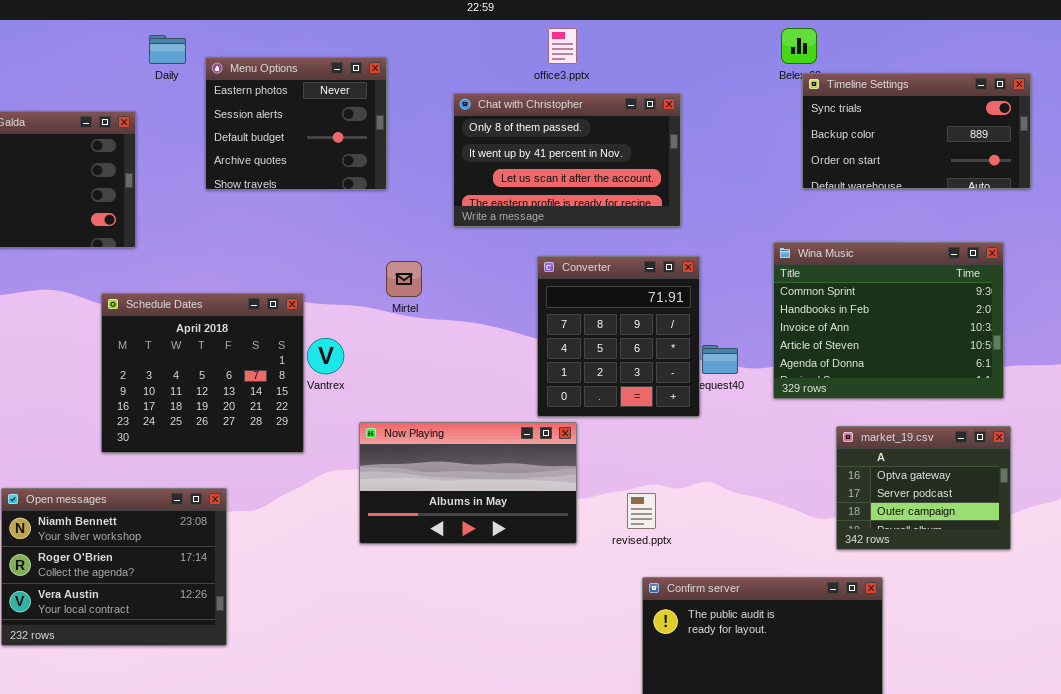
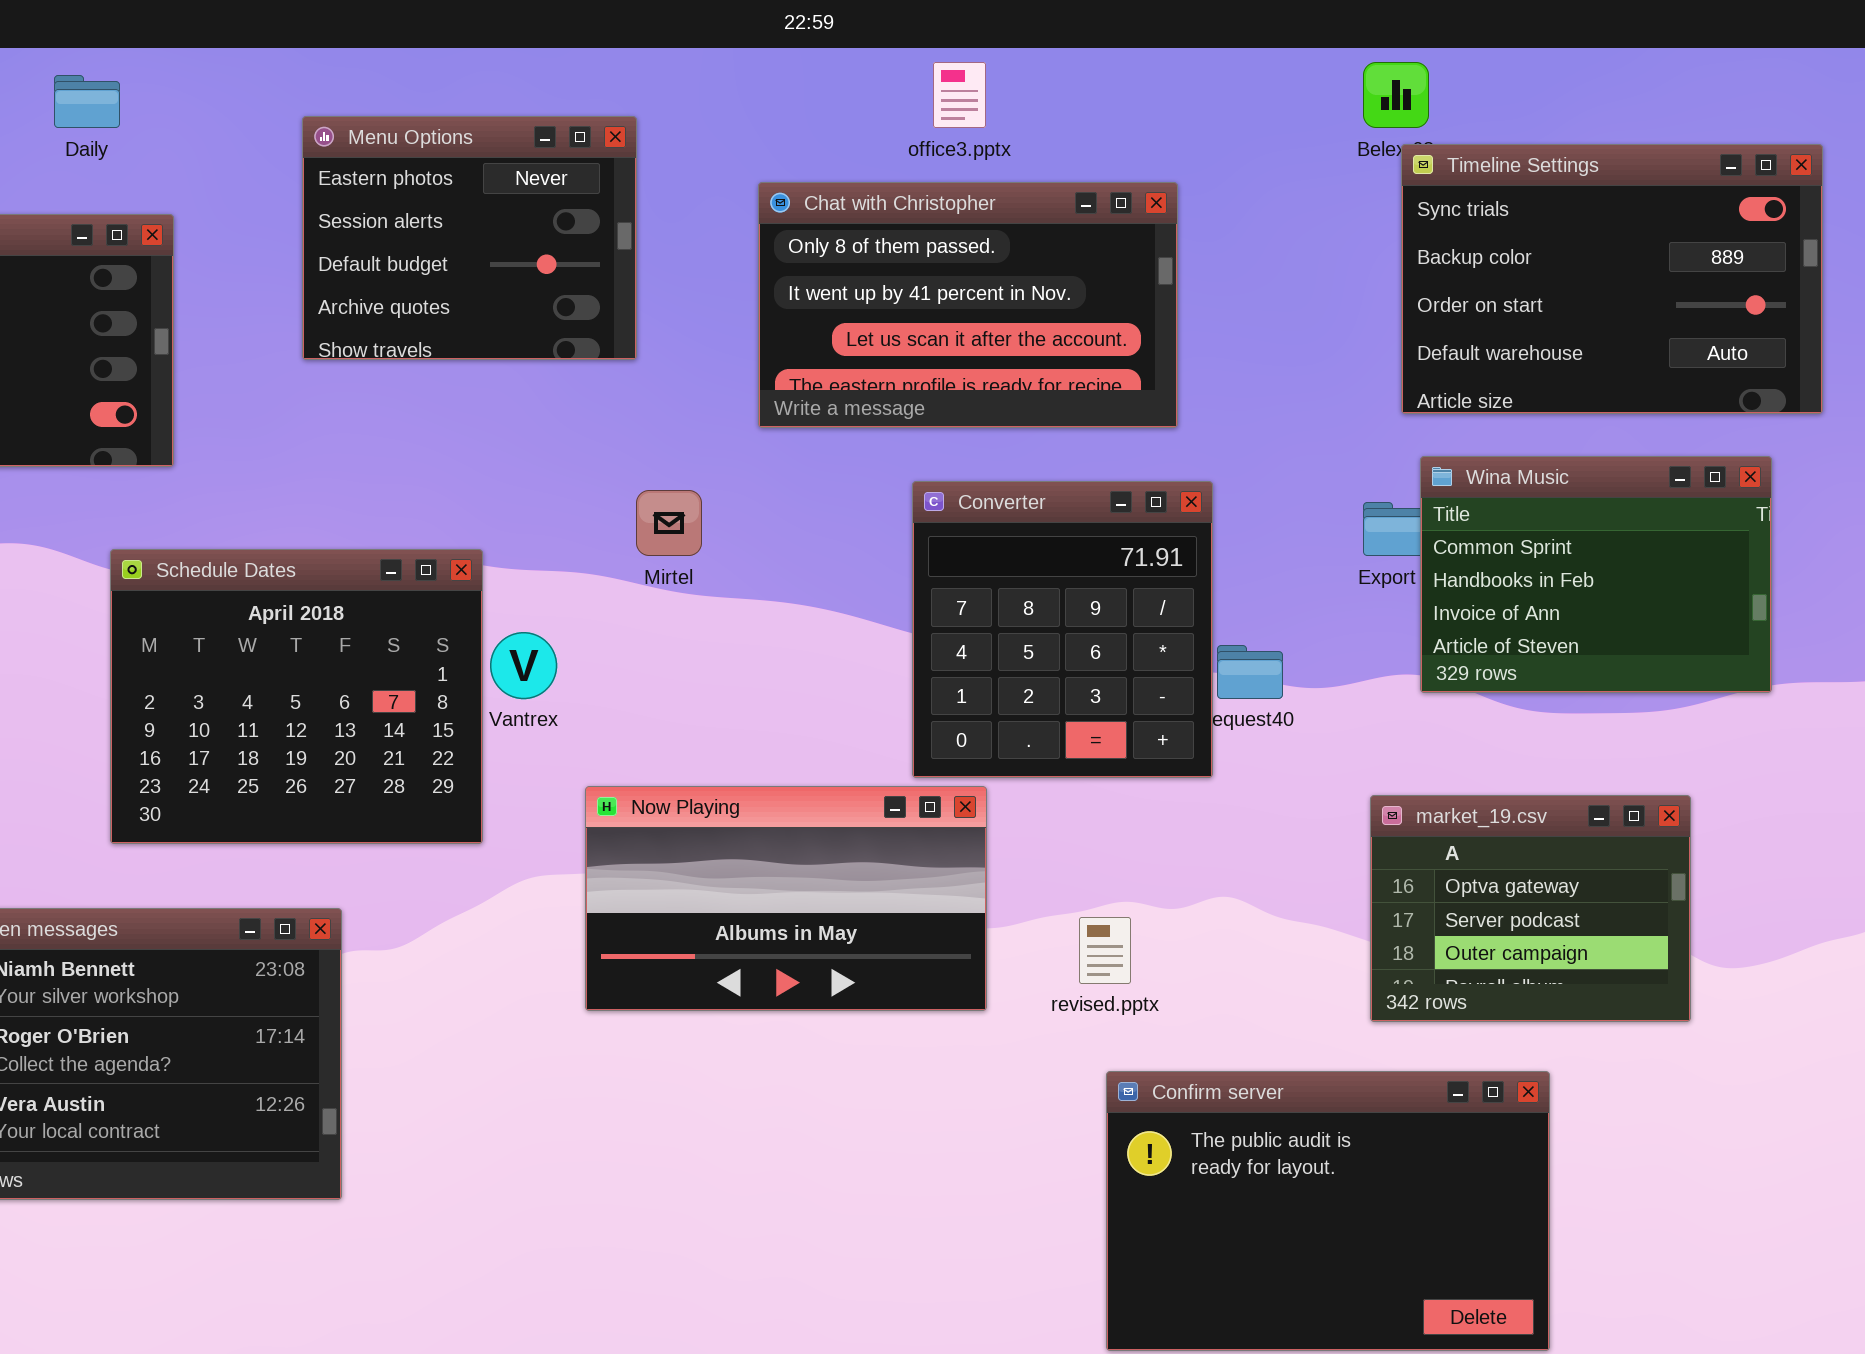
Daily: [149,35,186,64] -> [54,75,120,128], moved
Timeline Settings: [802,73,1031,189] -> [1401,144,1823,414], resized
Wina Music: [773,242,1004,399] -> [1420,456,1772,693], resized
market_19.csv: [836,426,1011,550] -> [1370,795,1691,1022], moved

